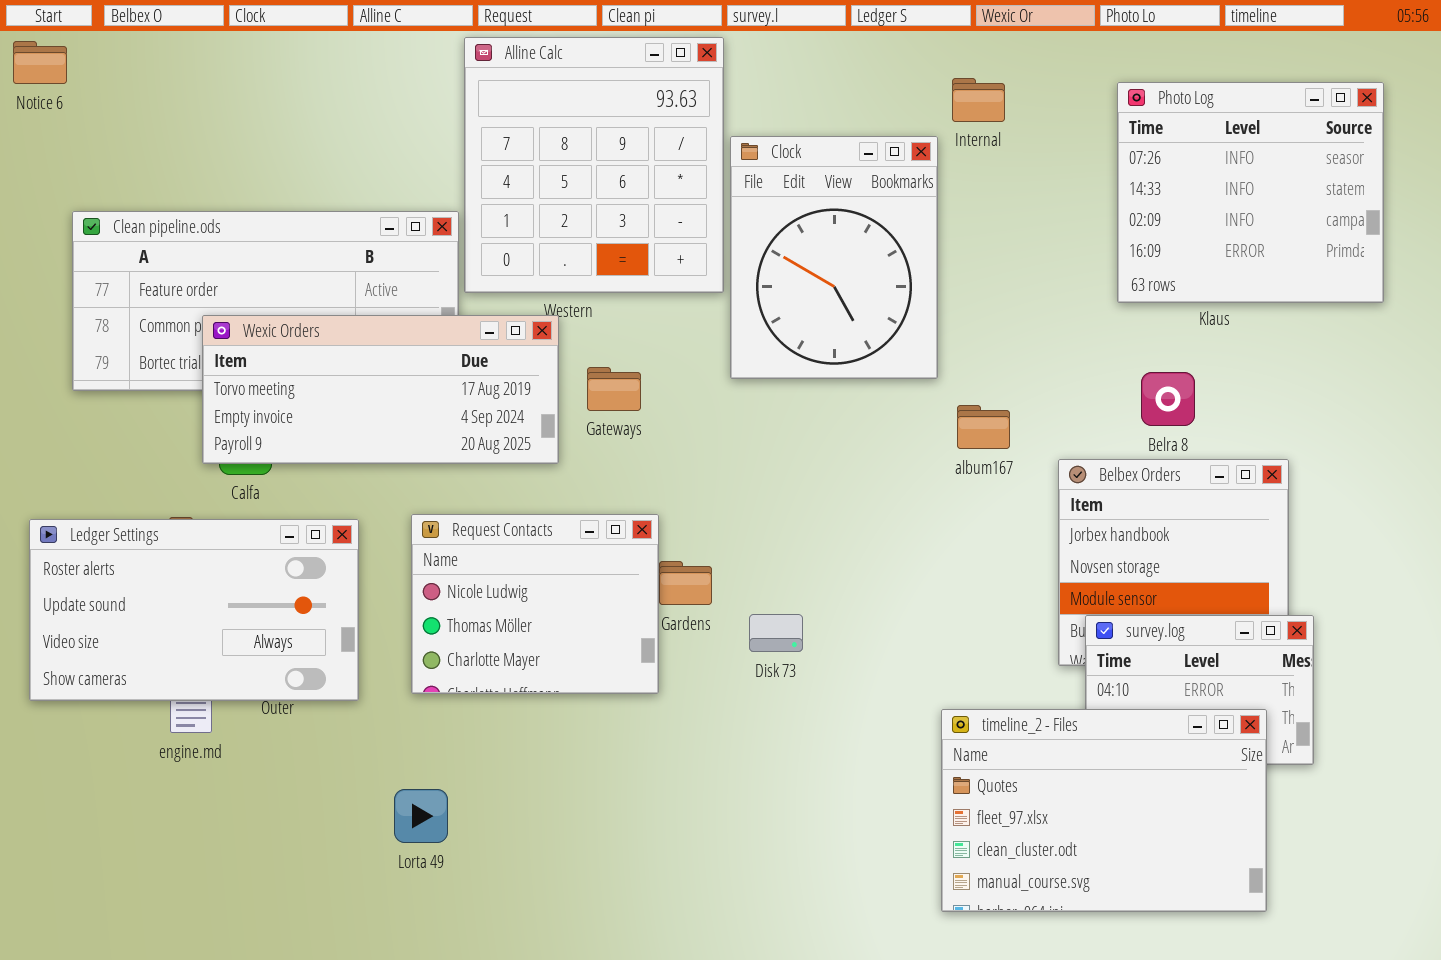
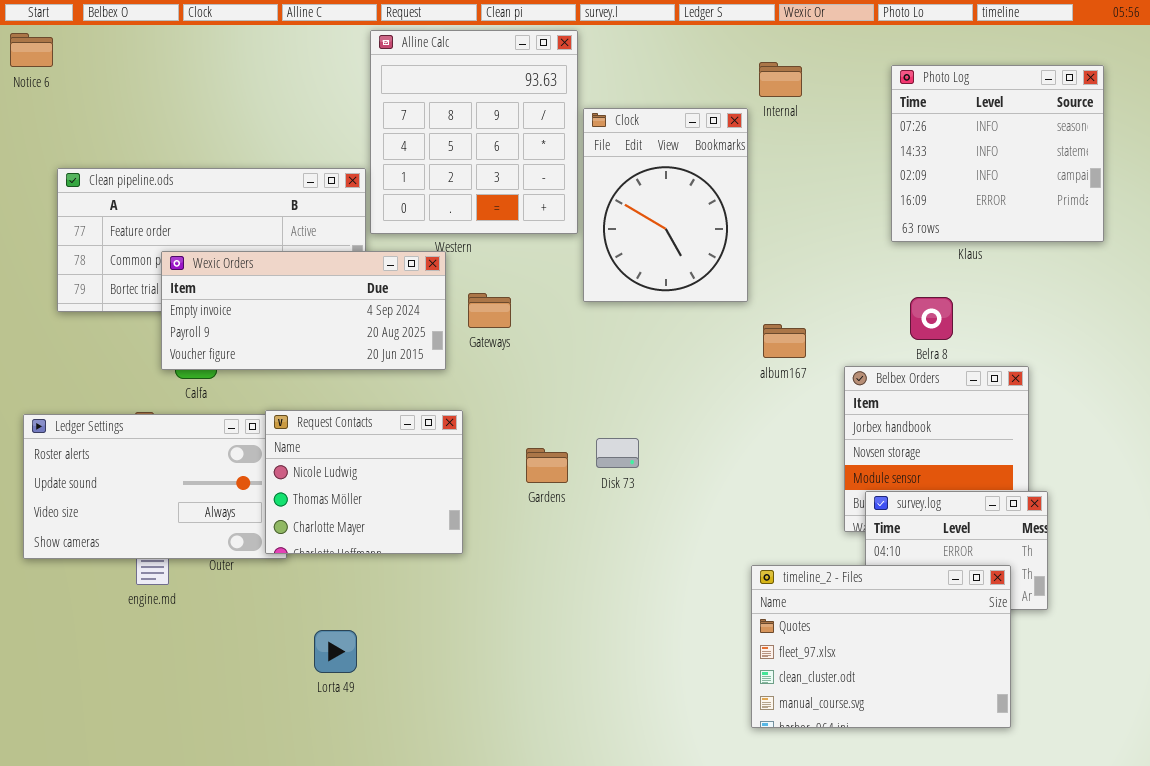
Wexic Orders: [202,315,559,464] -> [161,251,446,370], scrolled down 1 row
Request Contacts: [411,514,659,694] -> [265,410,463,554], moved
Disk 73: [749,614,803,652] -> [596,438,639,468], moved

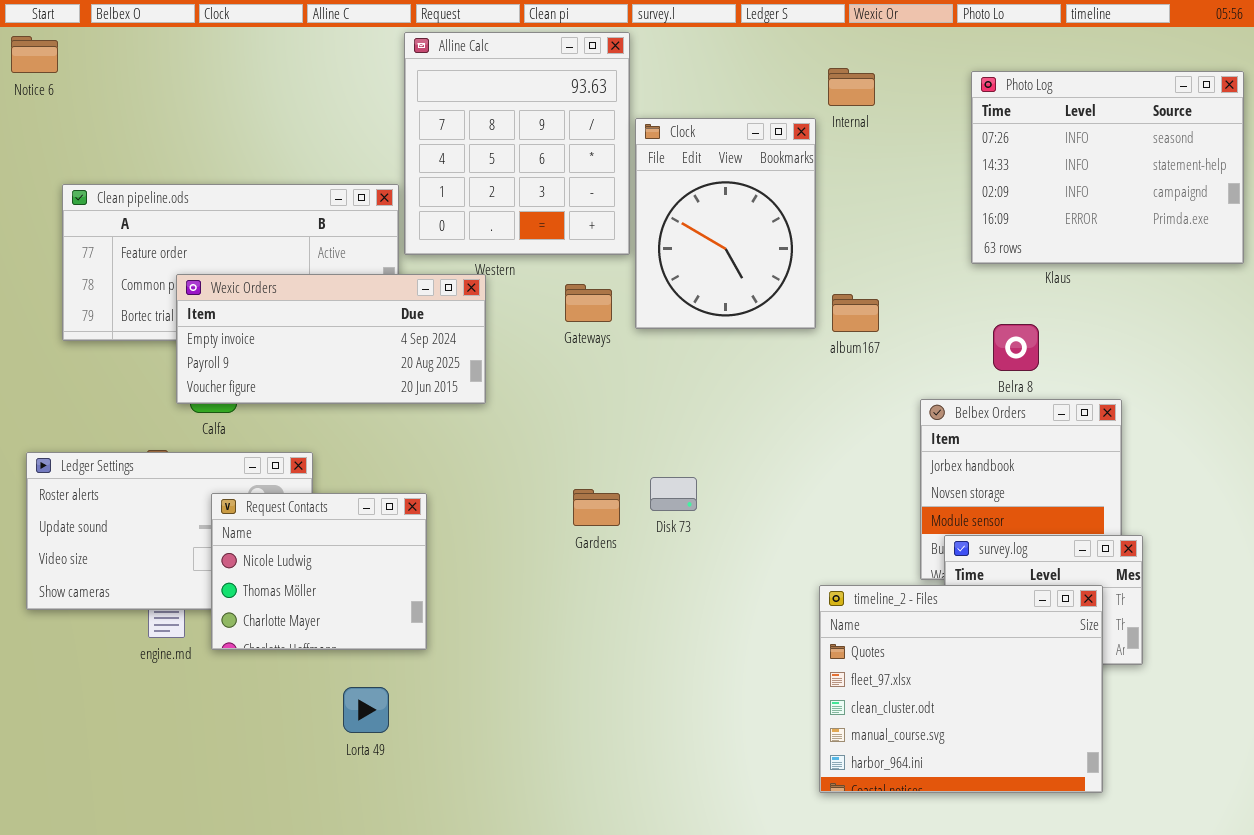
Photo Log: [891,65,1104,242] -> [971,71,1244,264], resized
Gateways: [468,293,511,328] -> [565,284,612,322], moved
album167: [763,324,806,358] -> [832,294,879,332], moved
Request Contacts: [265,410,463,554] -> [211,493,427,650], moved
timeline_2 - Files: [751,565,1011,728] -> [819,585,1103,793], resized

